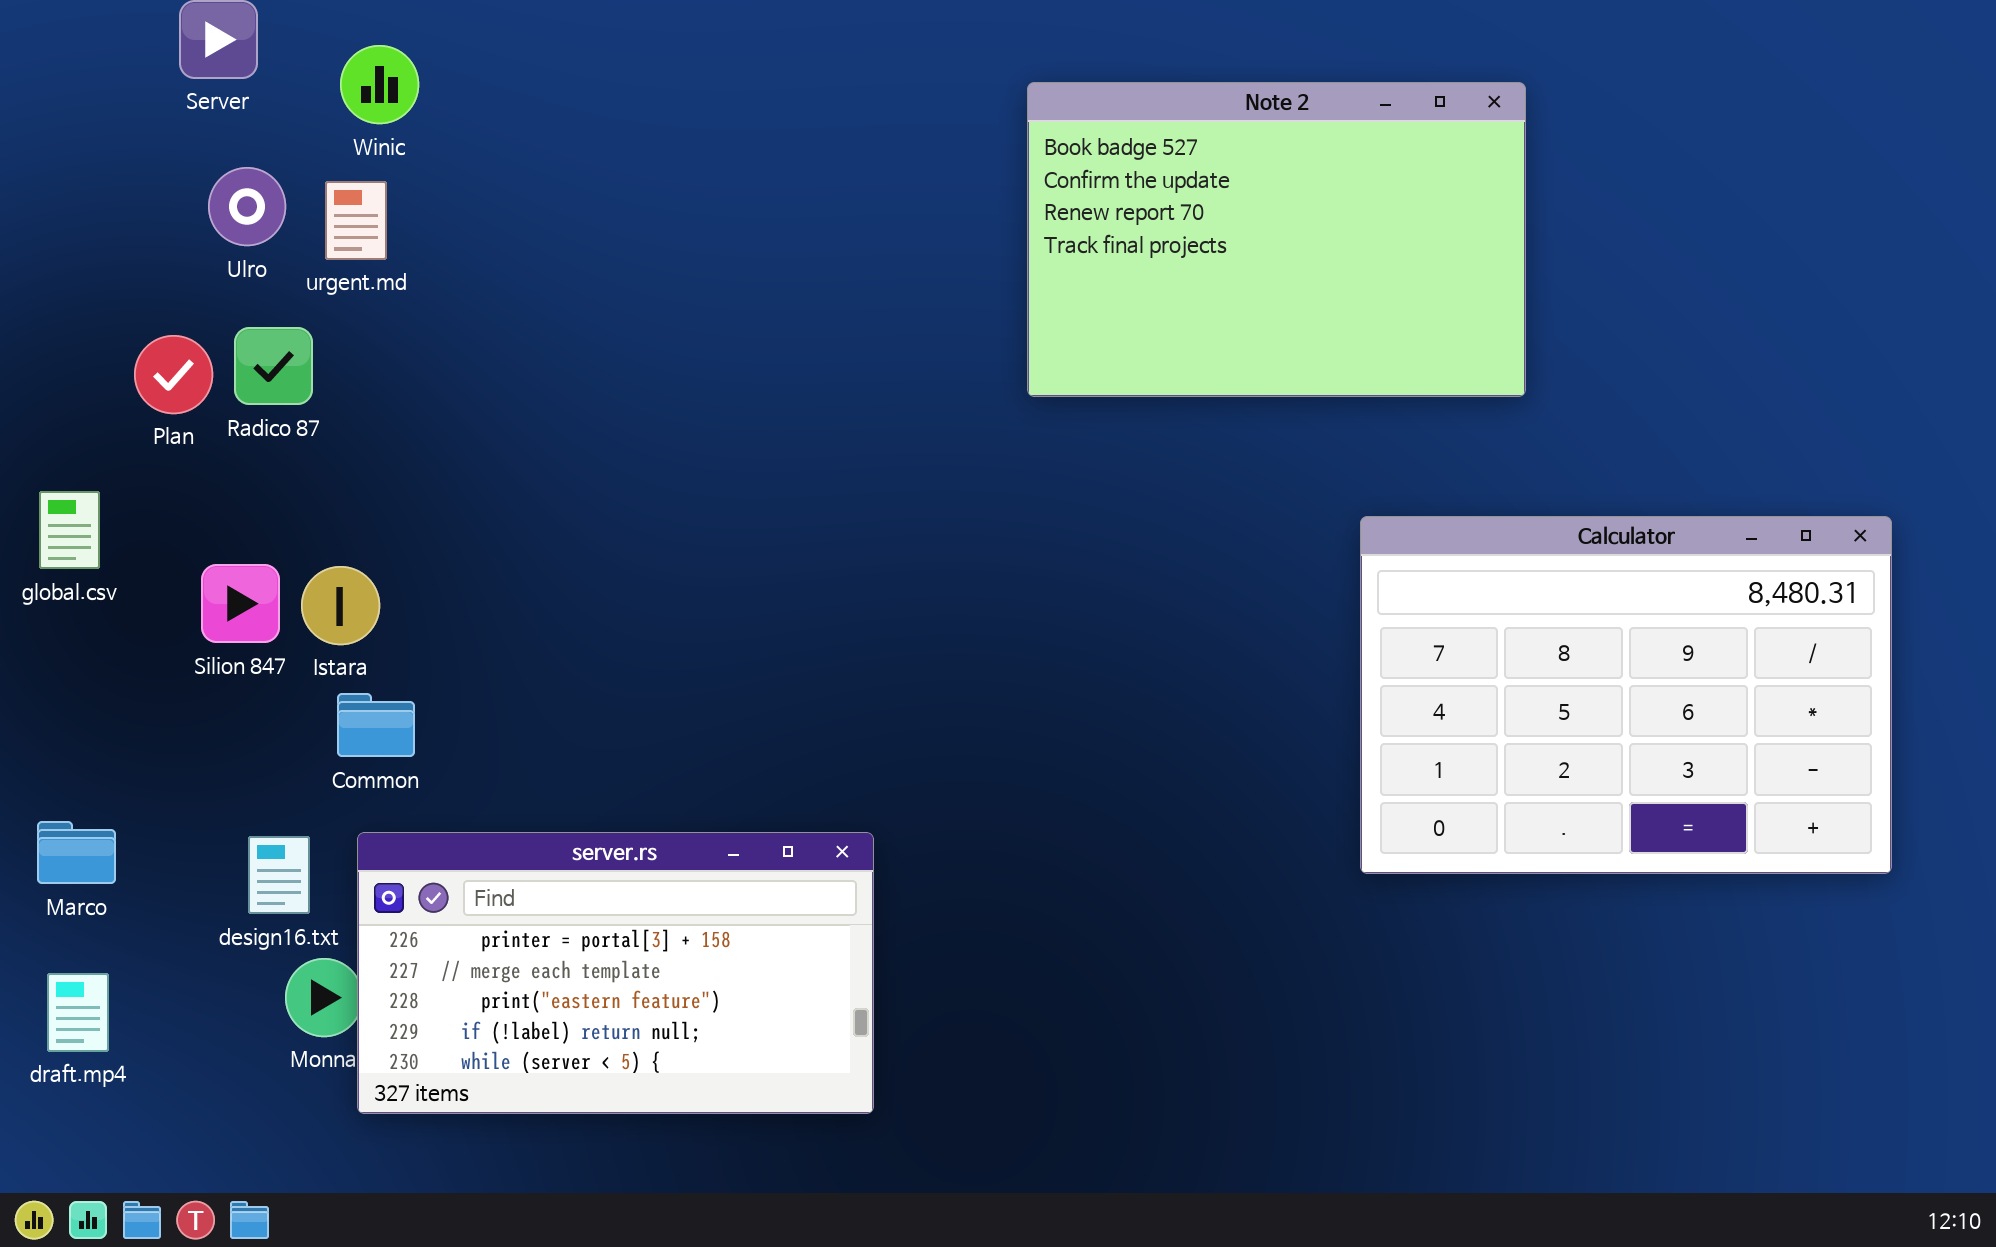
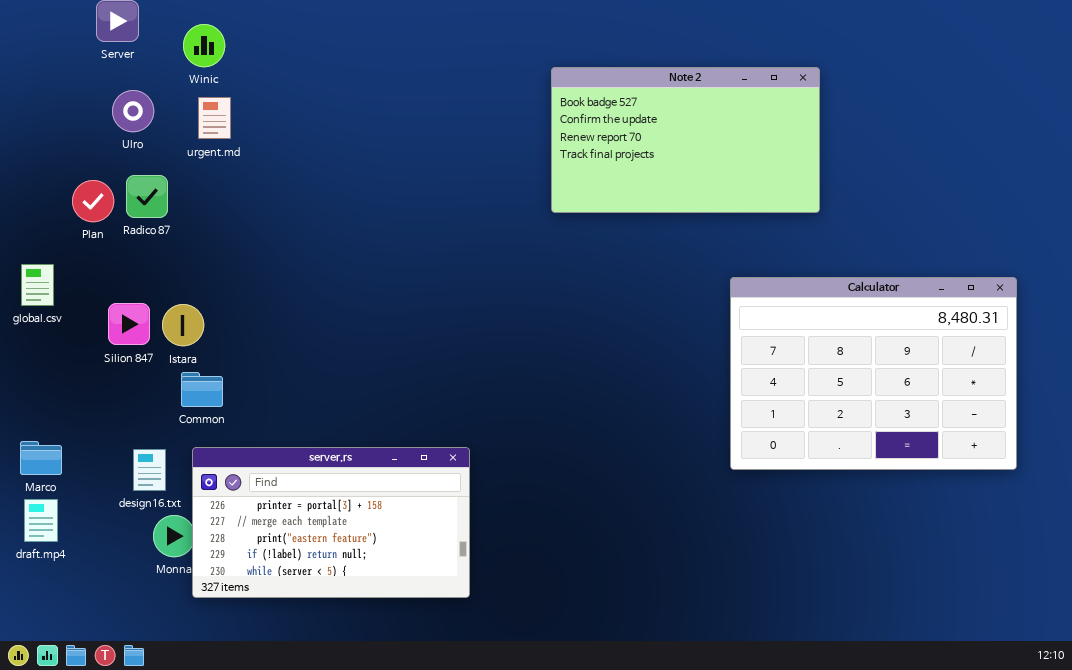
Note 2: [1027,82,1526,397] -> [551,67,820,213], resized
urgent.md: [325,181,387,260] -> [198,97,231,139], moved
draft.mp4: [47,973,109,1052] -> [24,499,58,542], moved

